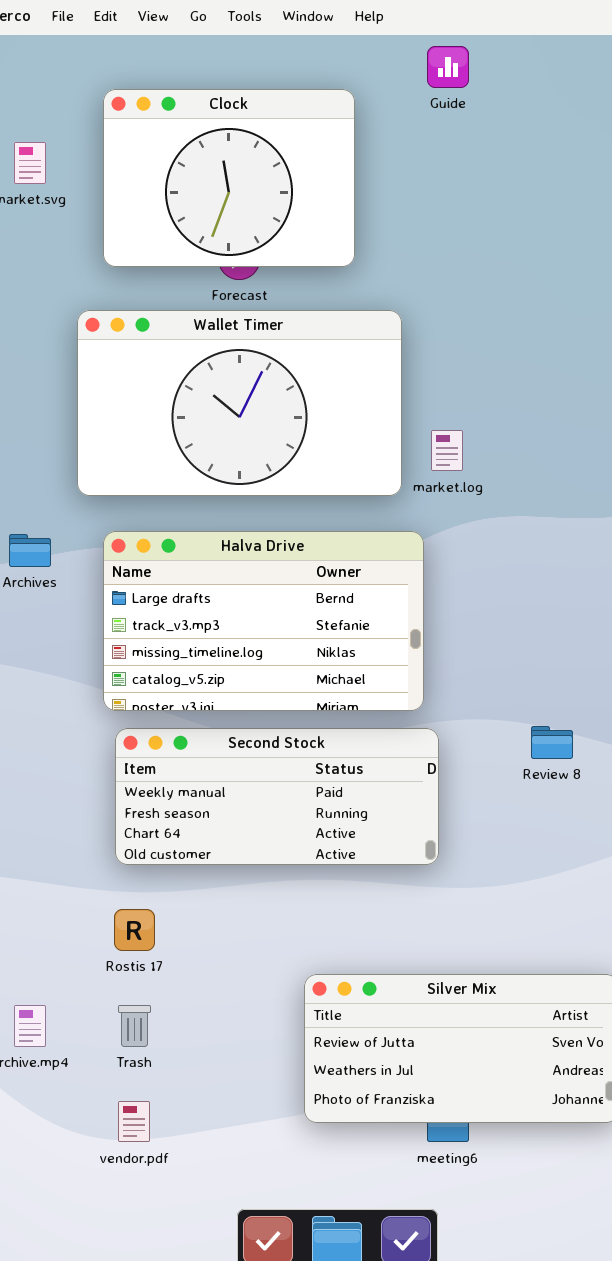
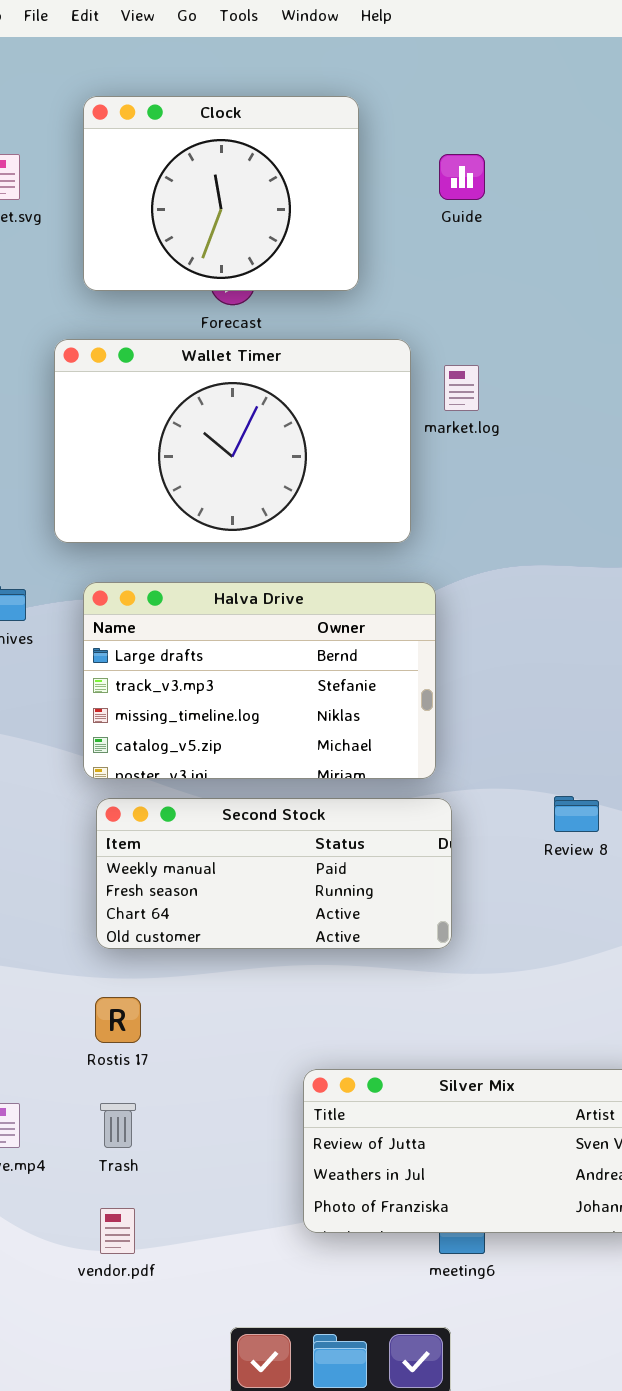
Guide: [427,46,469,88] -> [439,154,485,200], moved
market.log: [431,430,463,471] -> [444,365,479,411], moved

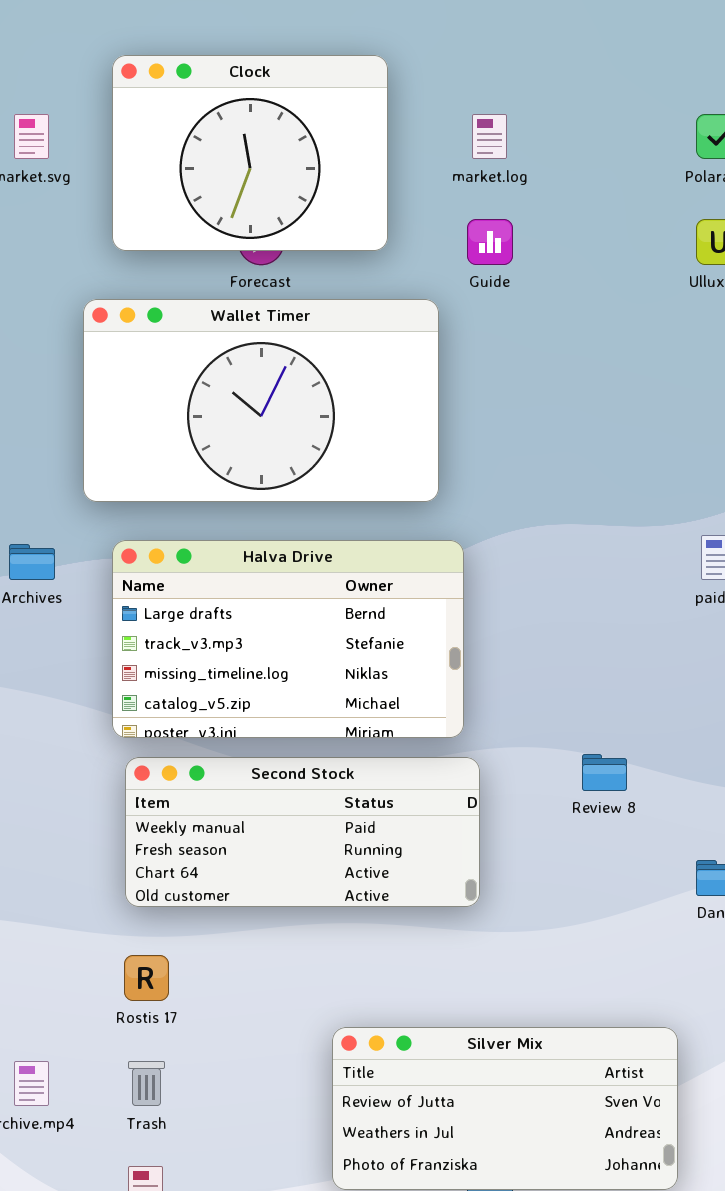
Guide: [439,154,485,200] -> [467,219,513,265], moved
market.log: [444,365,479,411] -> [472,114,507,159], moved

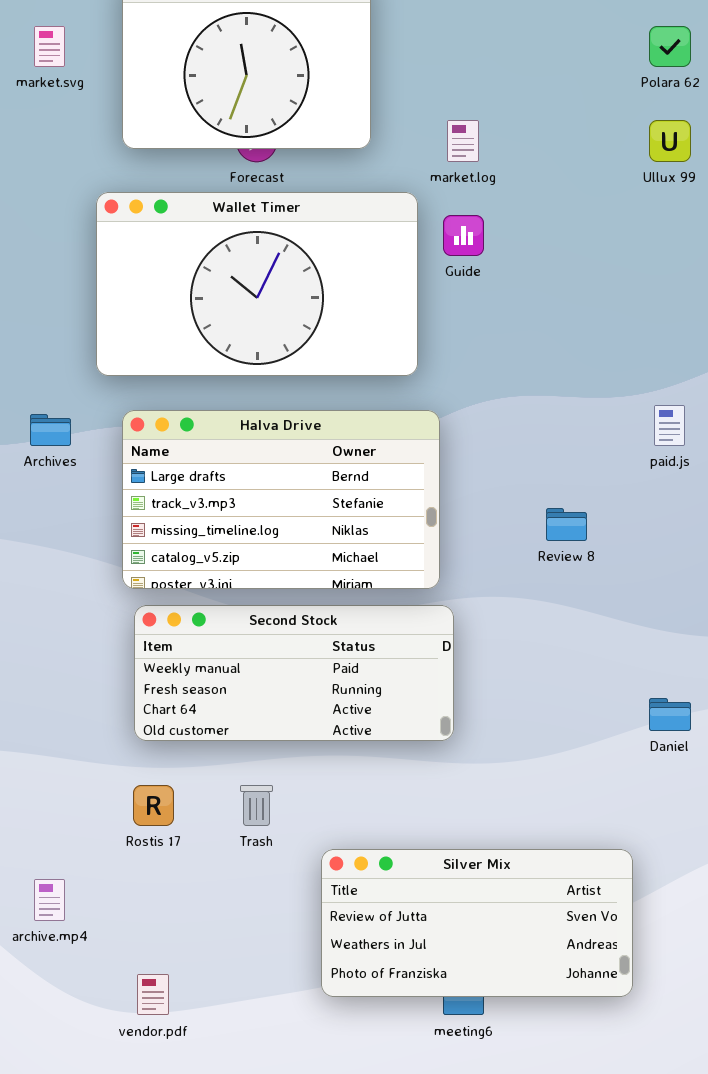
market.log: [472,114,507,159] -> [447,120,479,162], moved
Guide: [467,219,513,265] -> [443,215,484,256], moved
Review 8: [582,754,627,791] -> [546,508,587,541], moved
Trash: [128,1061,165,1106] -> [240,785,273,826], moved

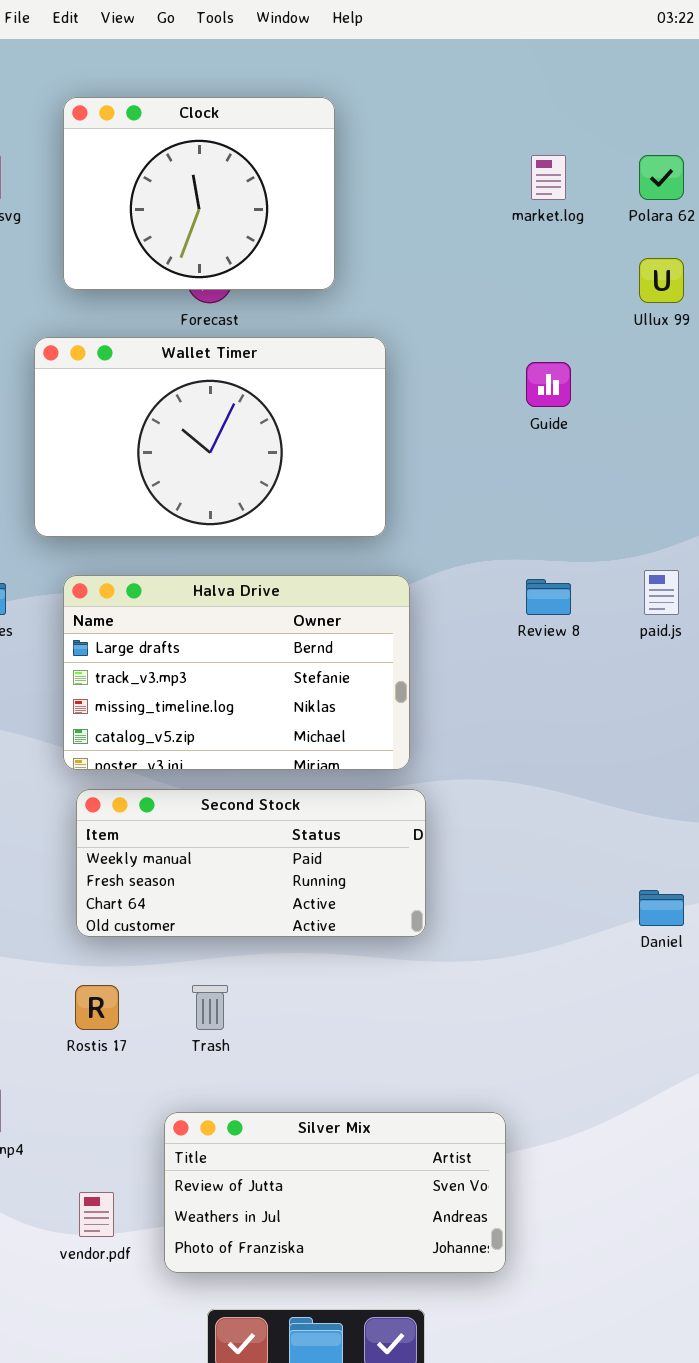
market.log: [447,120,479,162] -> [531,155,566,200], moved
Guide: [443,215,484,256] -> [526,362,571,407], moved
Review 8: [546,508,587,541] -> [526,579,571,615], moved
Silver Mix: [321,849,633,997] -> [164,1112,506,1273], moved

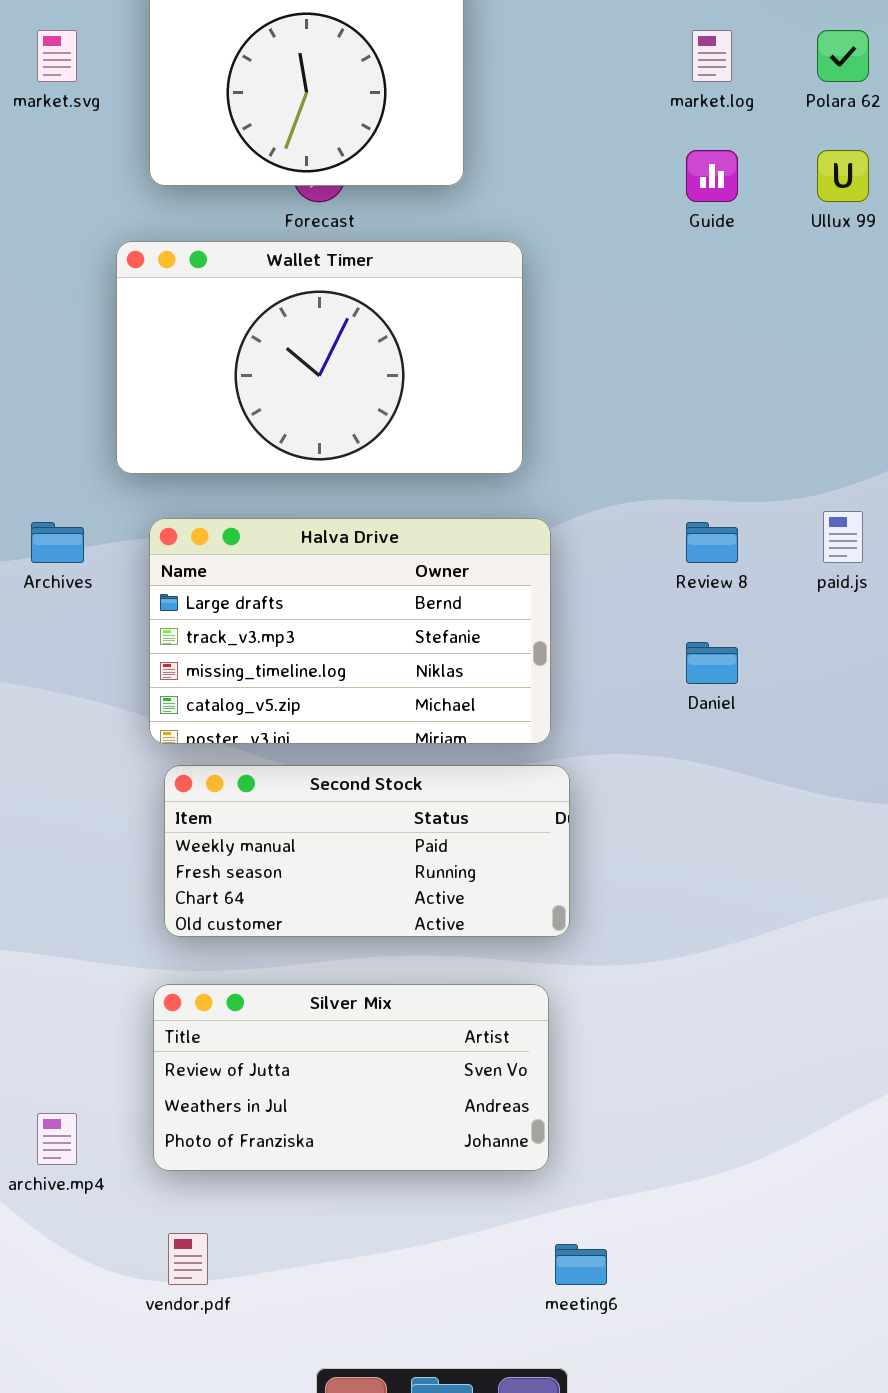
Guide: [526,362,571,407] -> [686,150,738,202], moved
Daniel: [639,890,684,926] -> [686,642,738,684], moved
Silver Mix: [164,1112,506,1273] -> [153,984,549,1171], moved

